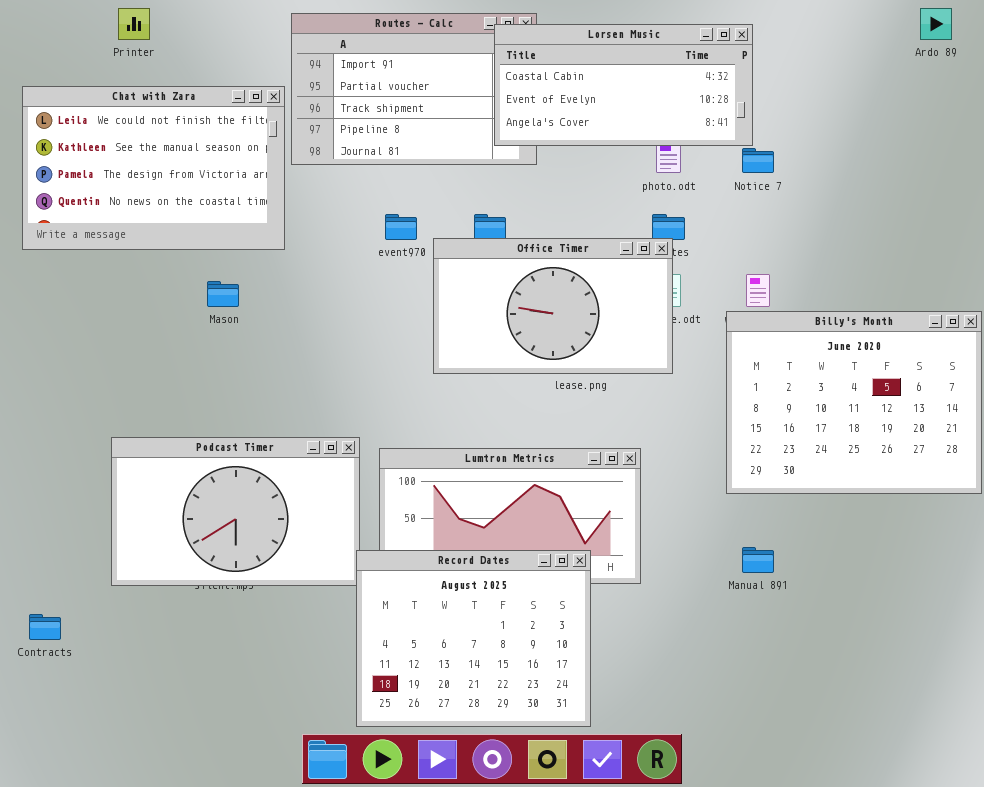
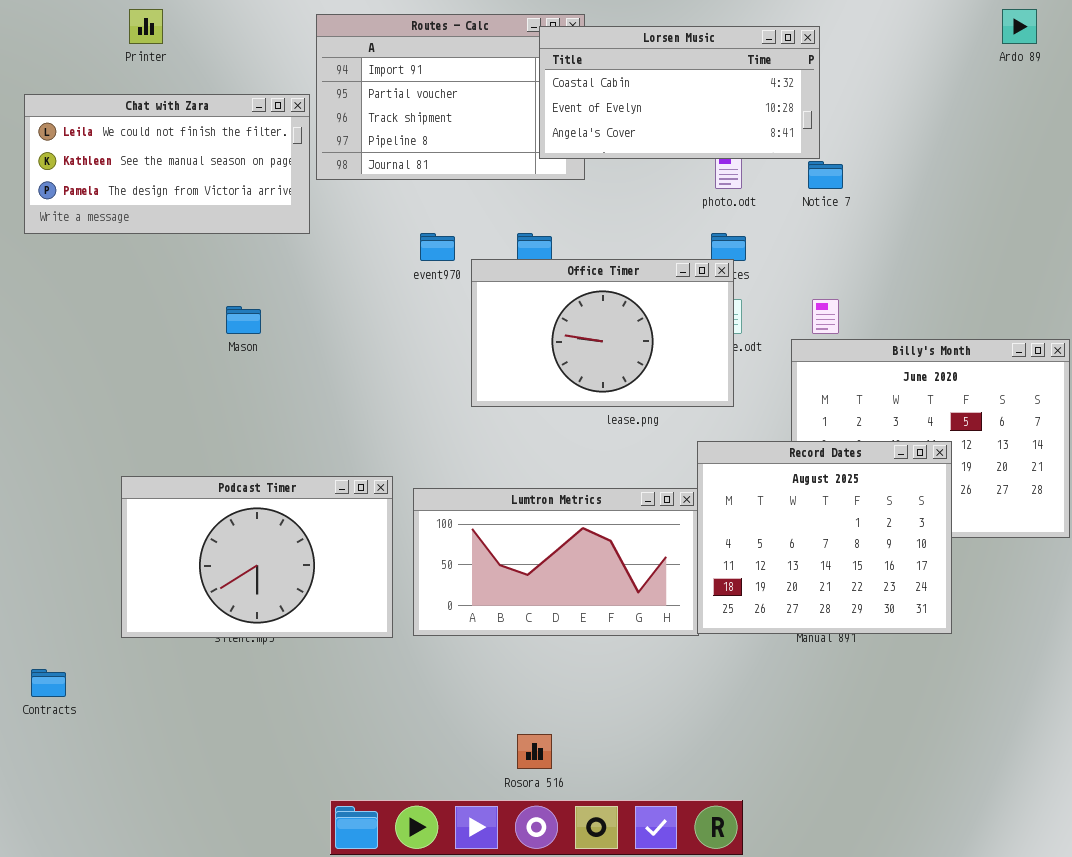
Chat with Zara: [22,86,285,250] -> [24,94,310,234], resized
Record Dates: [356,550,591,727] -> [697,441,952,634], moved

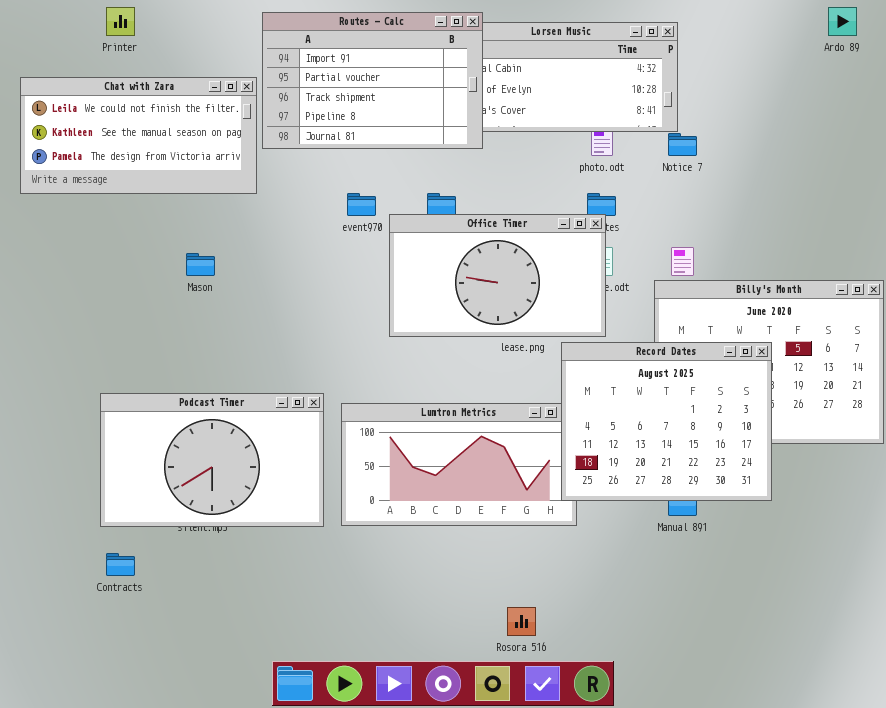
Routes - Calc: [316,14,585,180] -> [262,12,483,149], raised
Record Dates: [697,441,952,634] -> [561,342,772,501], moved
Contracts: [31,669,66,697] -> [106,553,135,576], moved
Rosora 516: [517,734,552,769] -> [507,607,536,636], moved

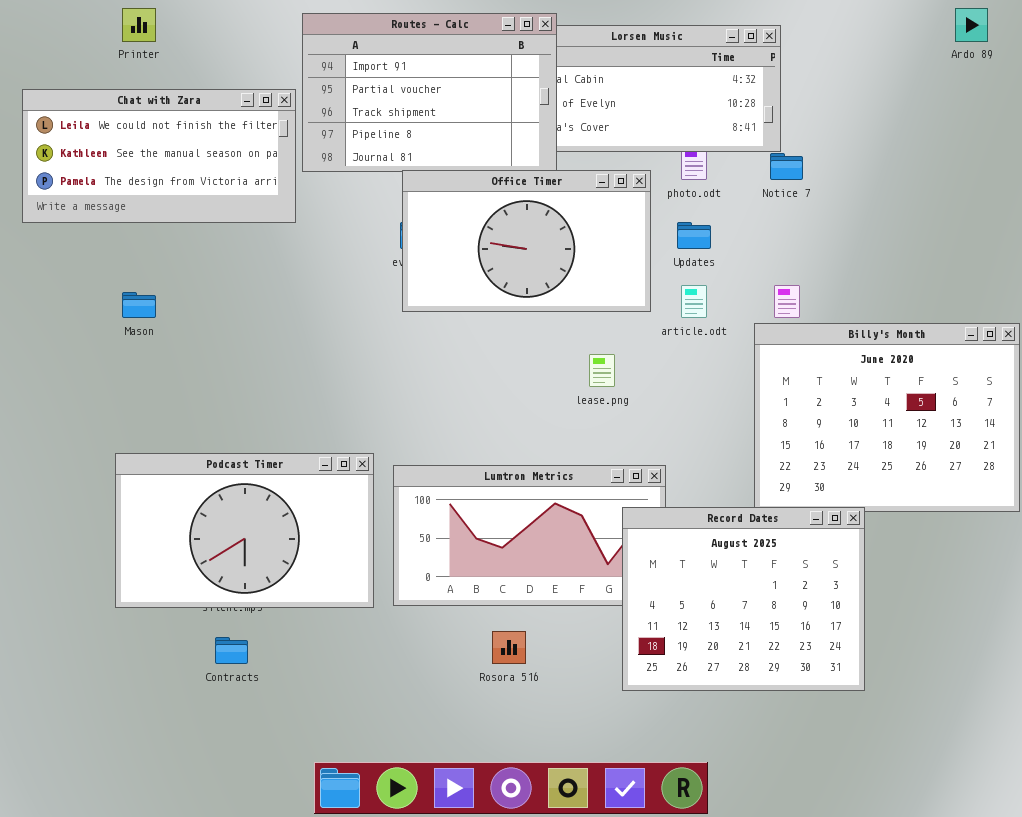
Office Timer: [389,214,606,337] -> [402,170,651,312], moved
Mason: [186,253,215,276] -> [122,292,156,318], moved
Record Dates: [561,342,772,501] -> [622,507,865,691], moved
Contracts: [106,553,135,576] -> [215,637,248,664], moved
Rosora 516: [507,607,536,636] -> [492,631,526,664], moved

